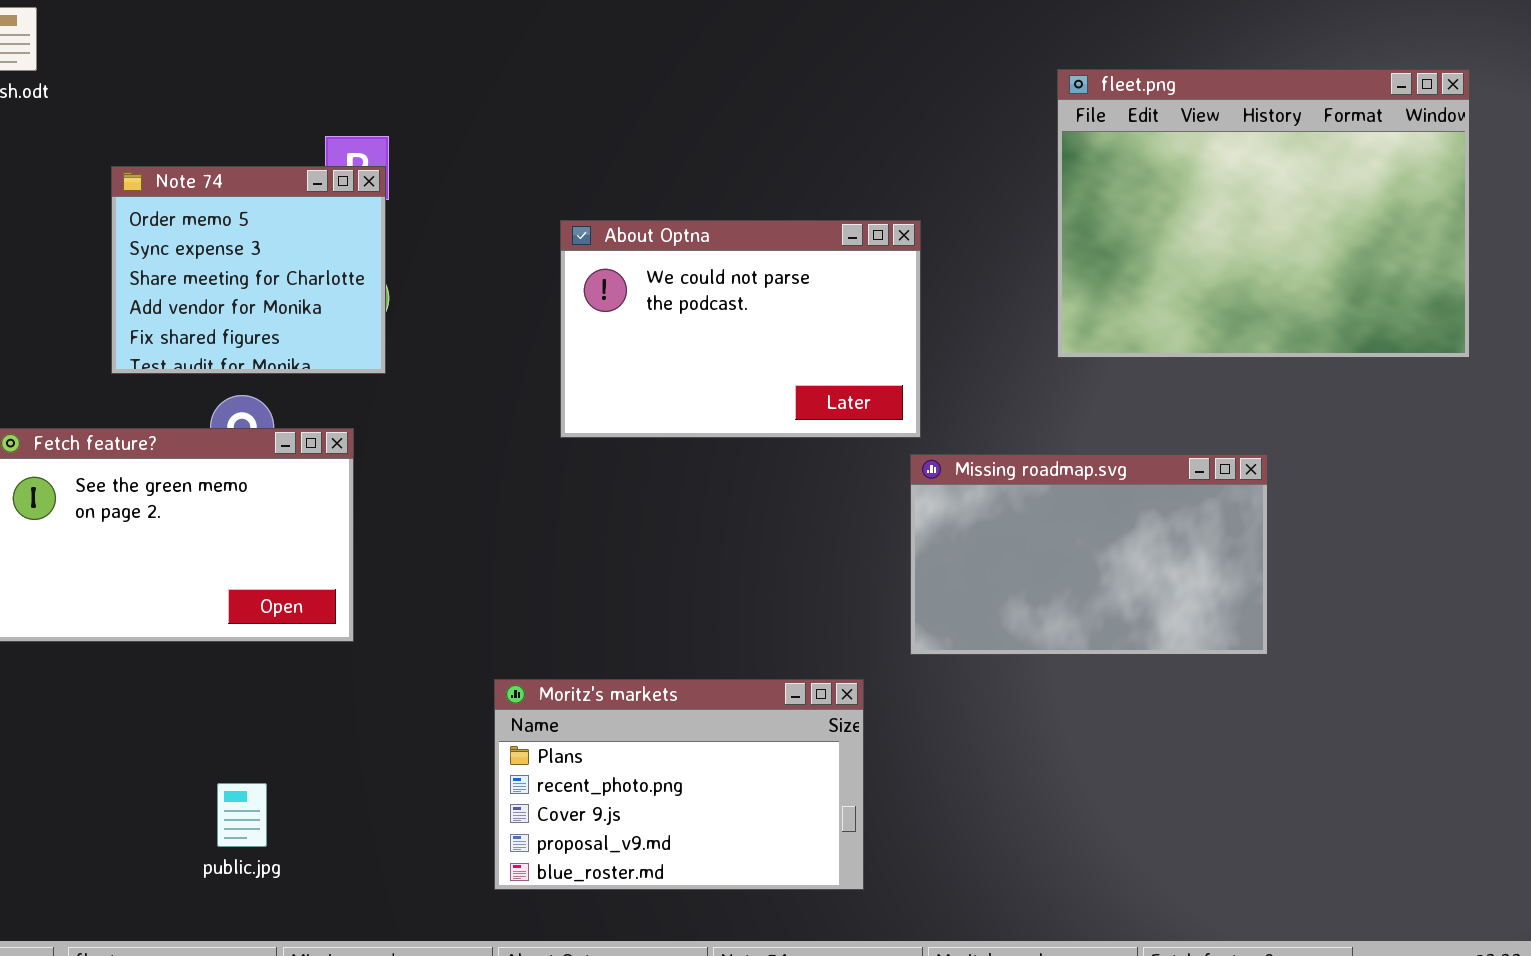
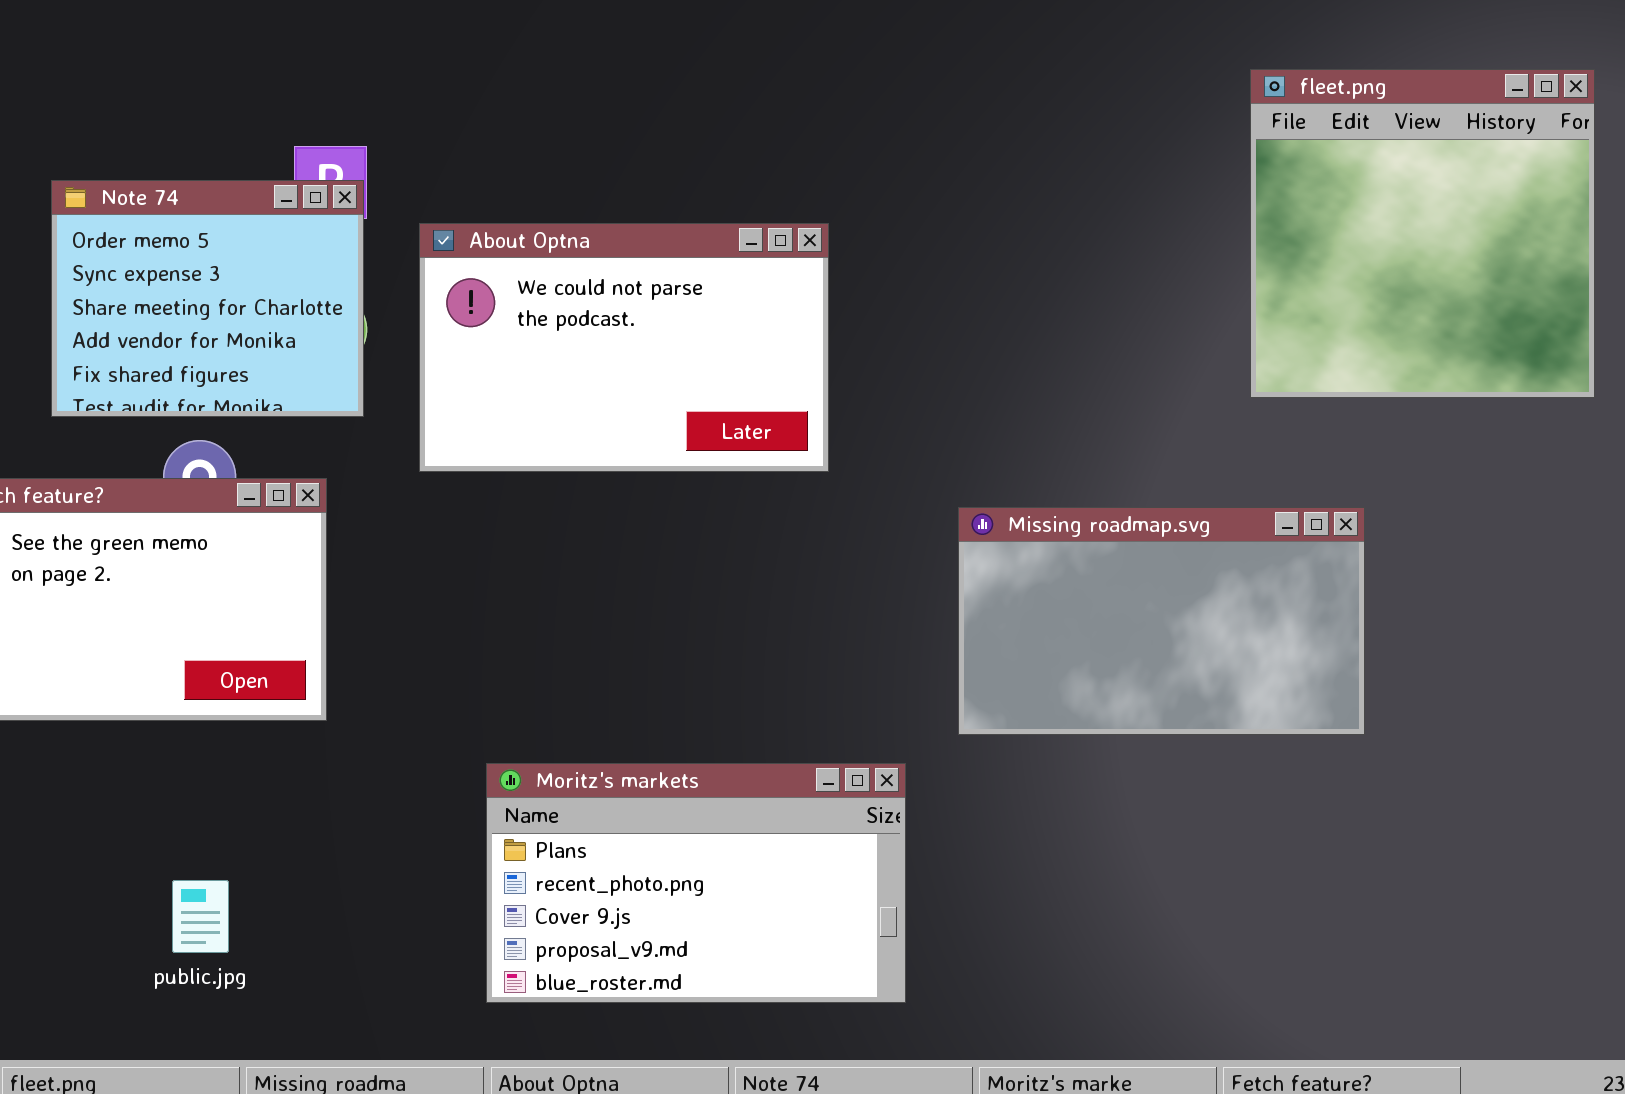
fleet.png: [1057,69,1470,358] -> [1250,69,1595,398], resized
About Optna: [560,220,921,438] -> [419,223,829,472], moved

